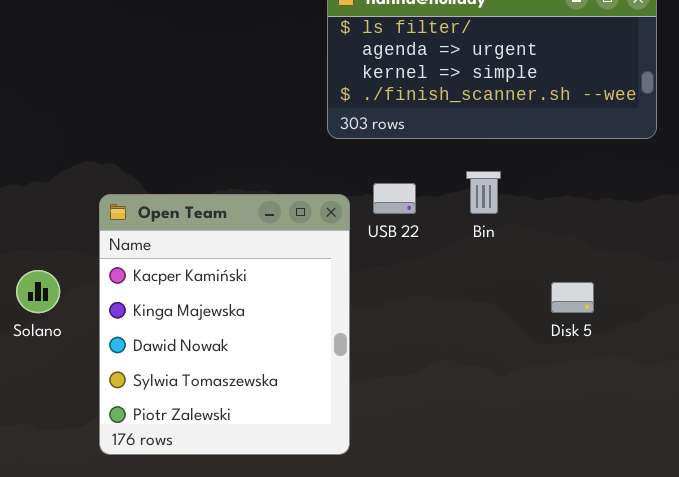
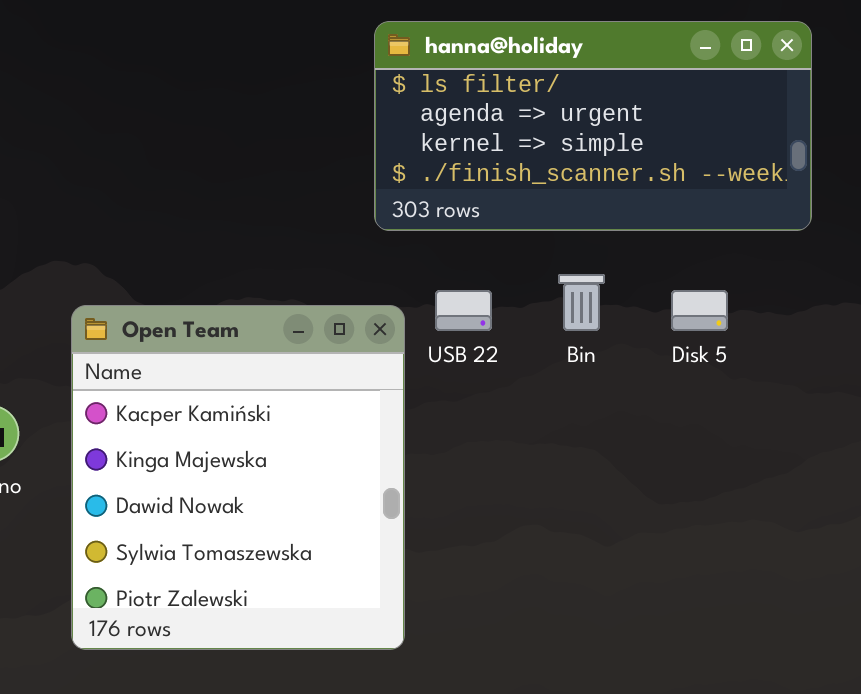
Disk 5: [551,282,594,313] -> [671,290,728,331], moved

